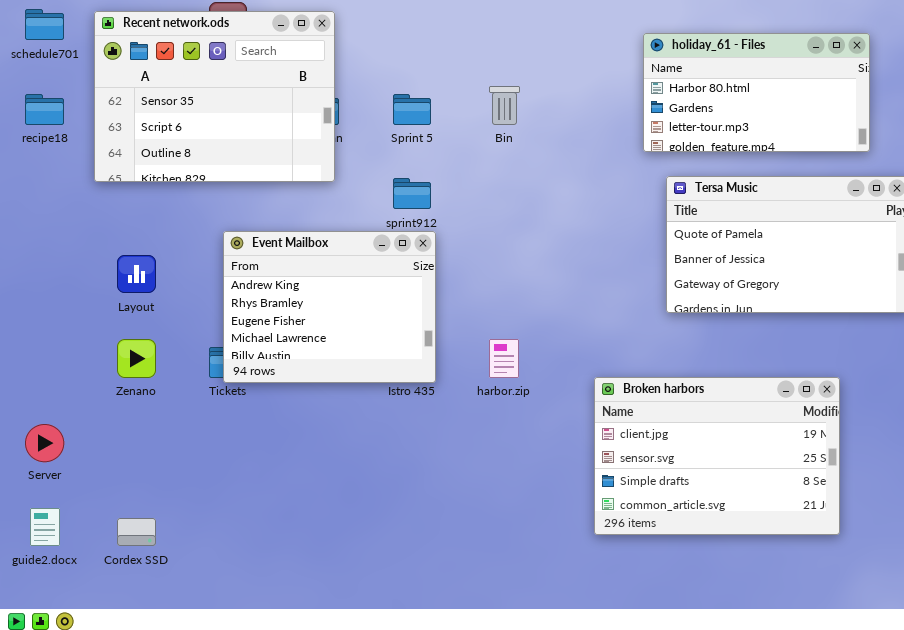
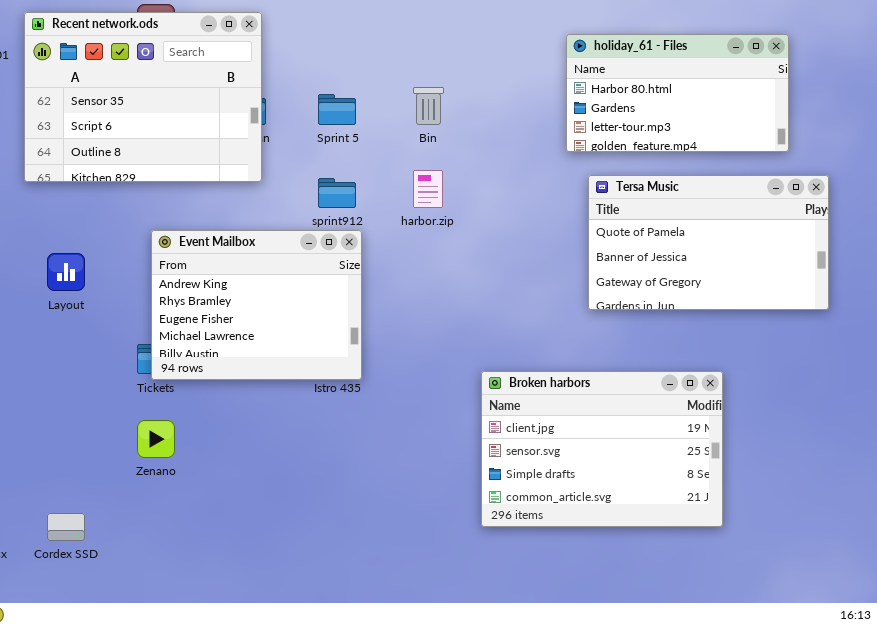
Zenano: [117,339,156,378] -> [137,420,175,458], moved
harbor.zip: [489,339,519,378] -> [413,170,443,208], moved
Broken harbors: [594,377,840,535] -> [481,371,723,527], moved

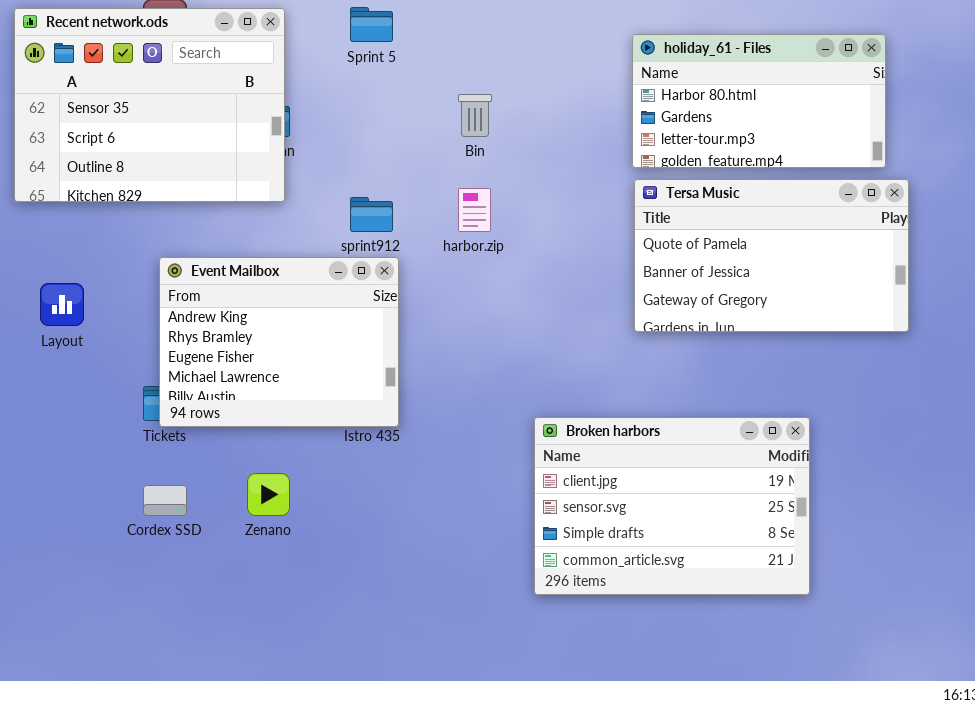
Sprint 5: [318,94,356,125] -> [350,7,393,42], moved
Tersa Music: [588,175,829,310] -> [634,179,909,332], moved
Zenano: [137,420,175,458] -> [247,473,290,516], moved
Cordex SSD: [47,513,85,541] -> [143,485,187,516], moved

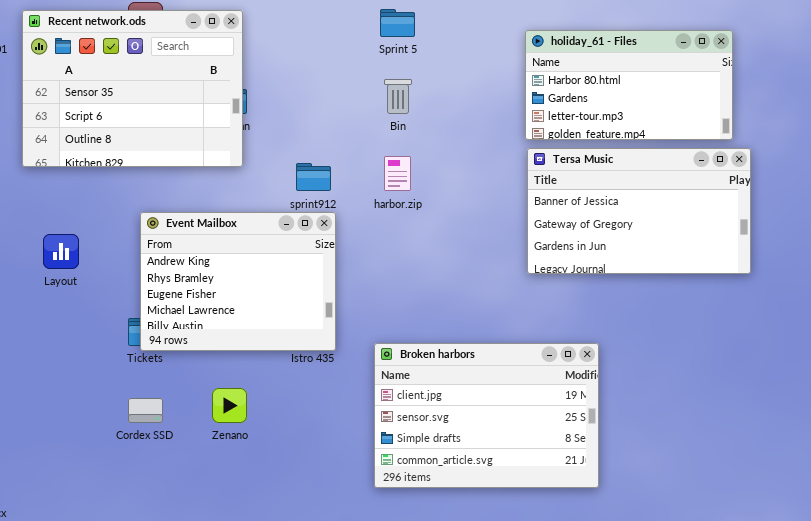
Sprint 5: [350,7,393,42] -> [380,9,415,37], moved
Tersa Music: [634,179,909,332] -> [527,148,751,274], scrolled down 1 row
Broken harbors: [534,417,810,595] -> [374,343,599,488], moved

